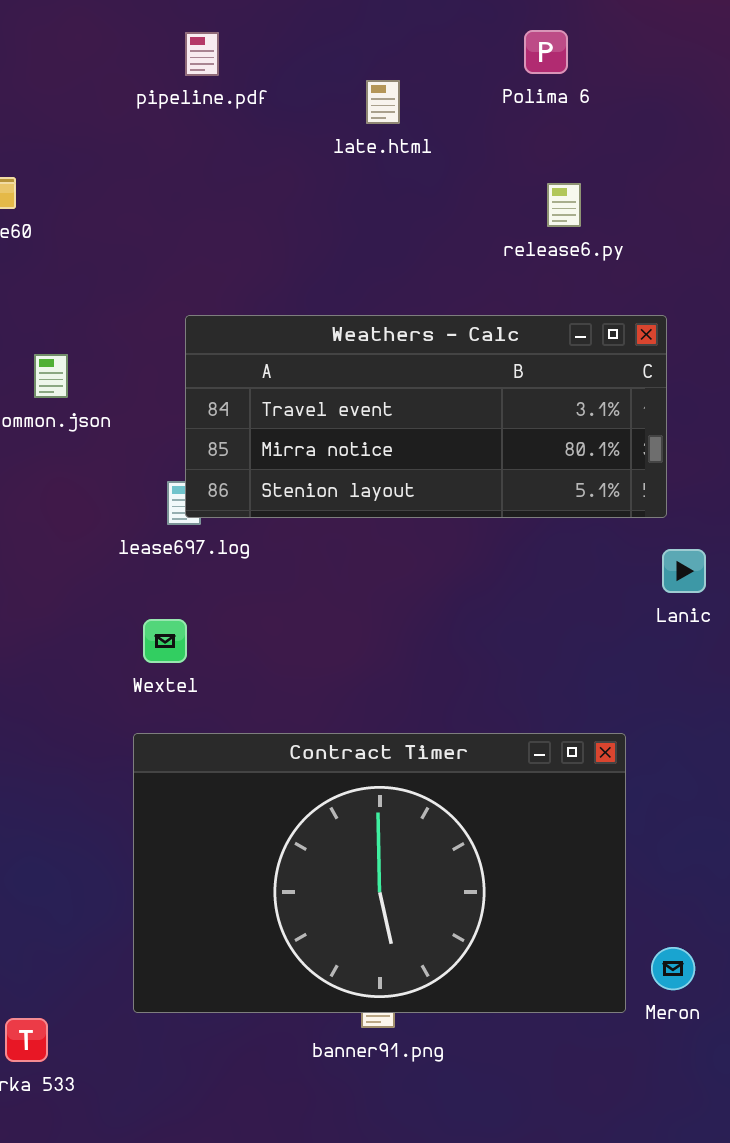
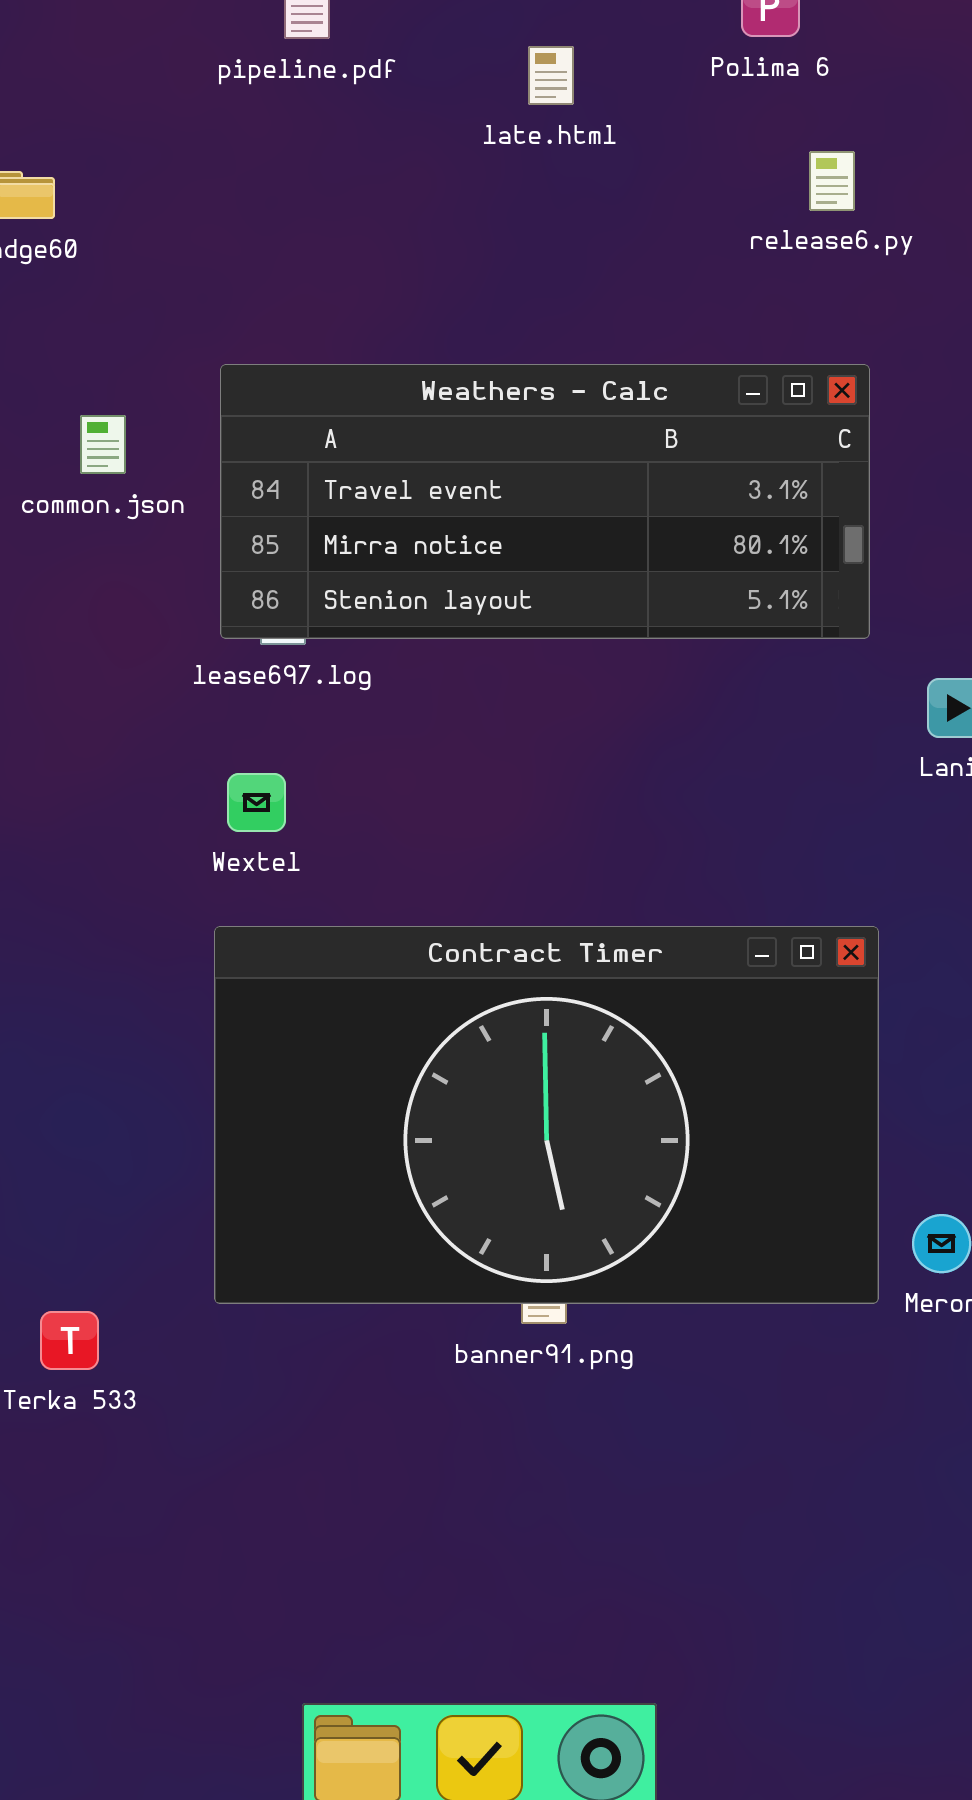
release6.py: [547,183,581,227] -> [809,151,855,211], moved
Weathers - Calc: [185,315,667,518] -> [220,364,870,639], moved

